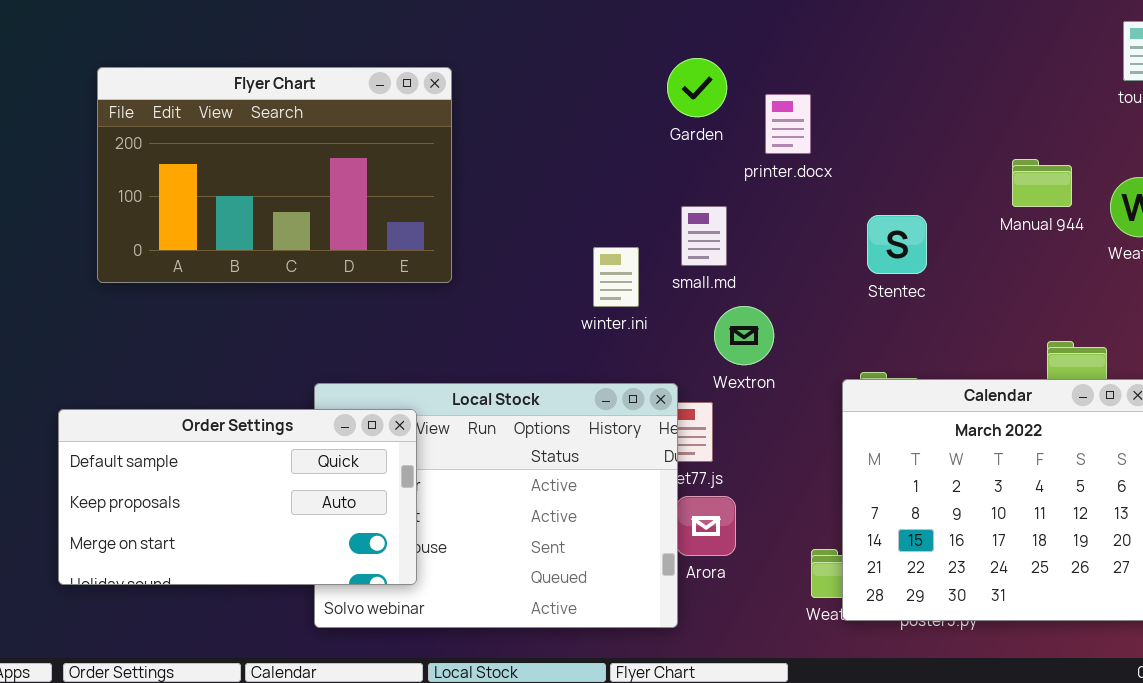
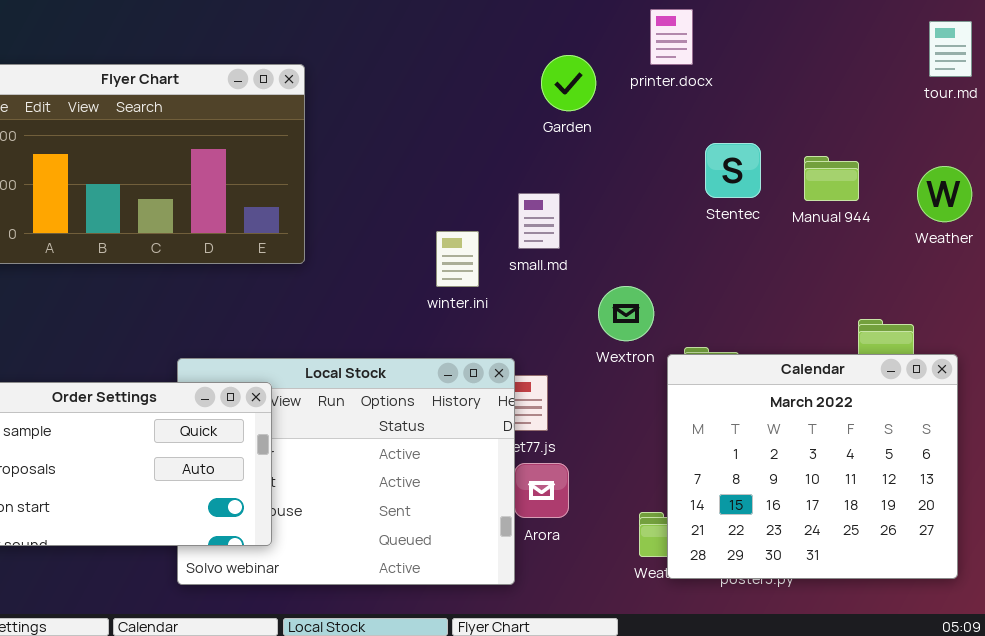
Garden: [667,58,727,117] -> [541,55,596,111], moved
printer.docx: [765,94,811,154] -> [650,9,693,65], moved
Manual 944: [1012,159,1072,207] -> [804,156,859,201], moved
Stentec: [867,215,927,274] -> [705,143,761,198], moved
Wextron: [714,306,774,365] -> [598,286,654,341], moved

